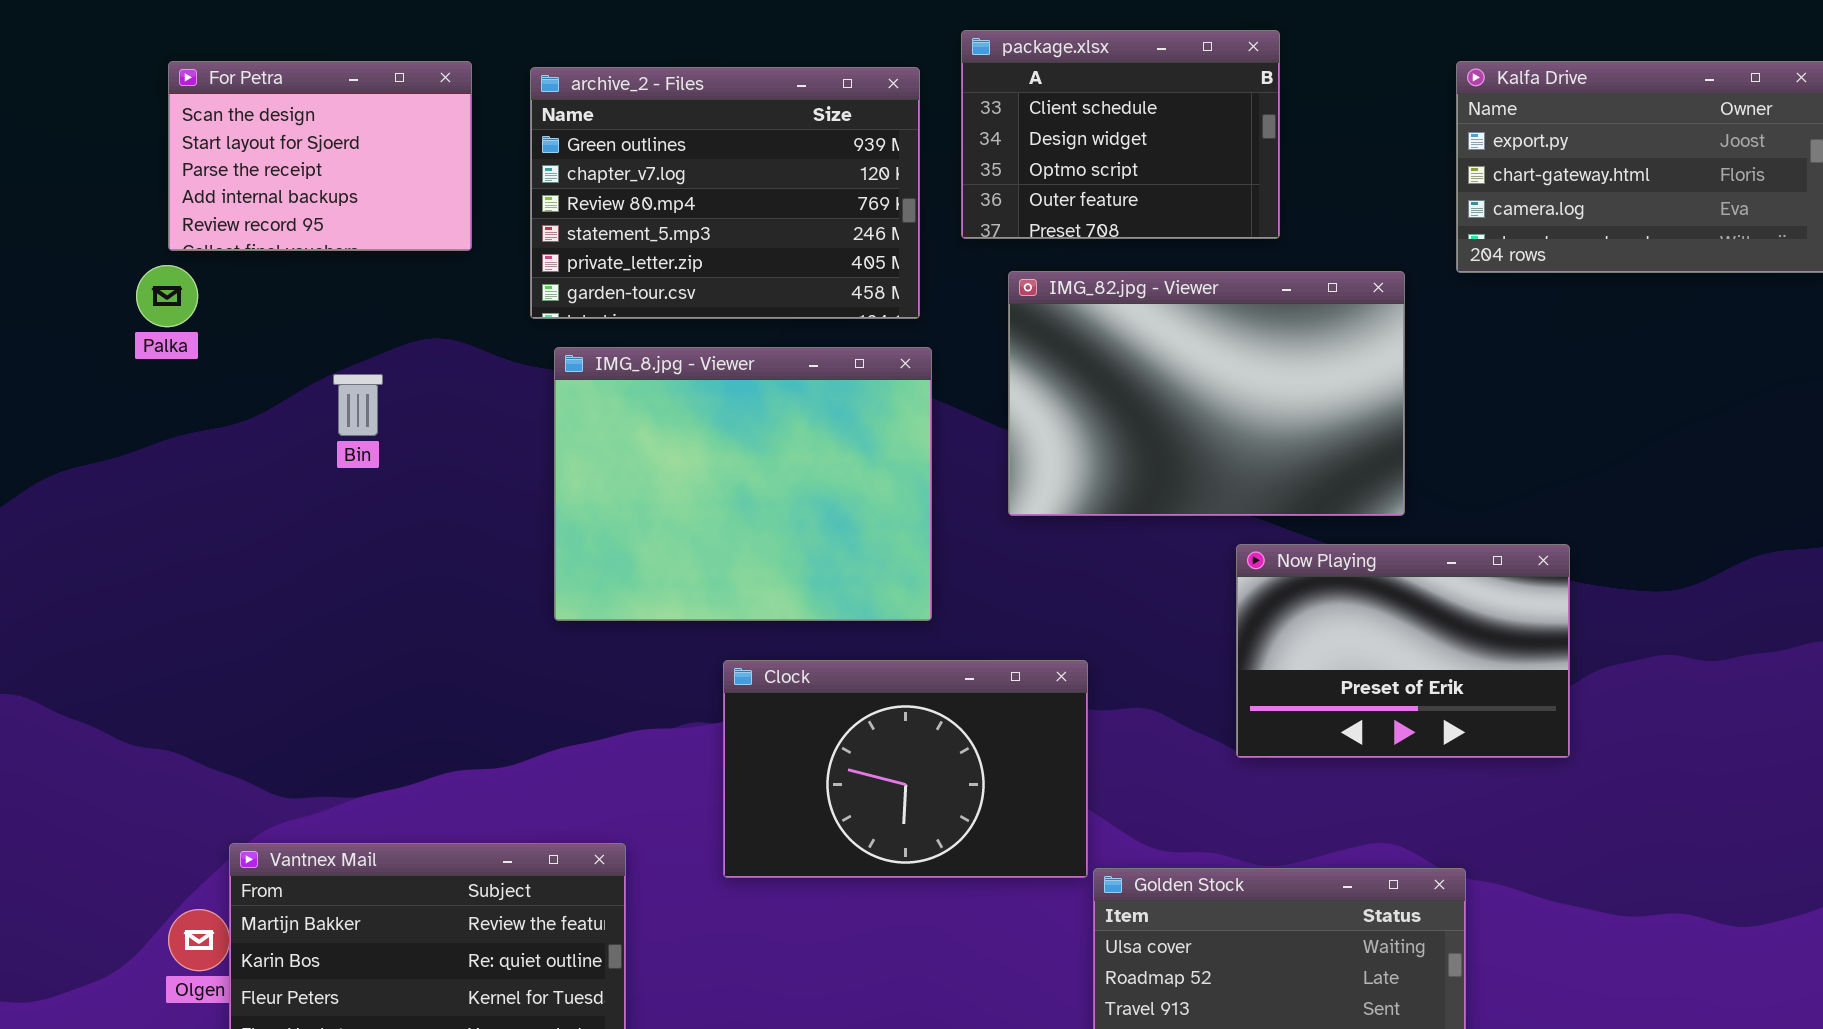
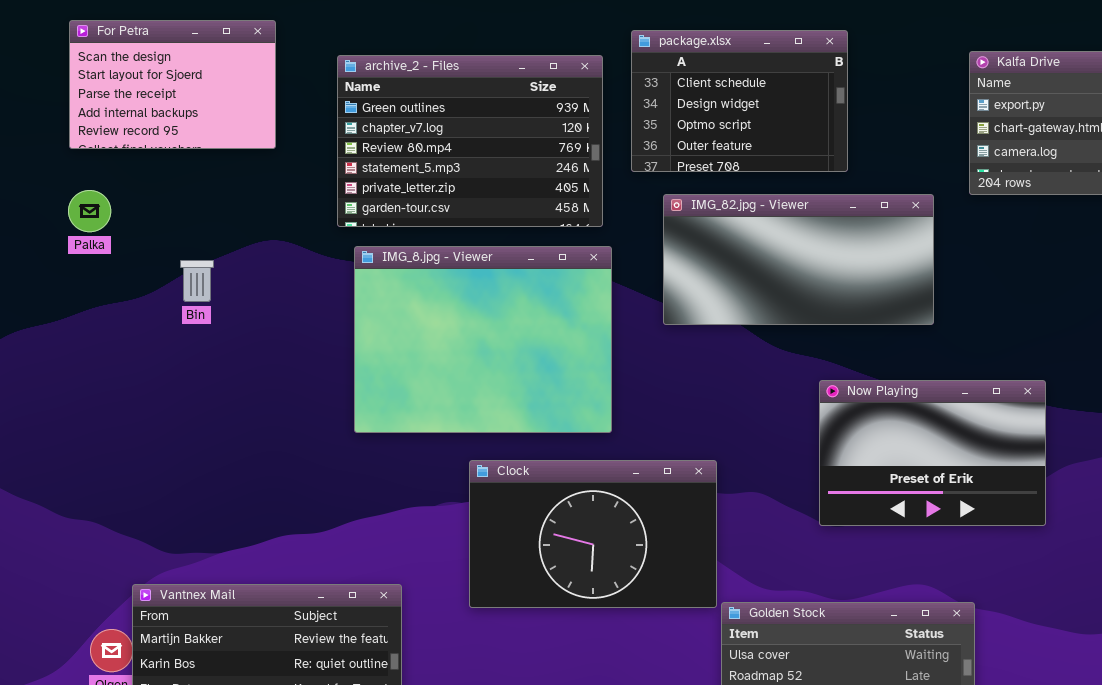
For Petra: [168,61,472,251] -> [69,20,276,149], moved
IMG_82.jpg - Viewer: [1008,271,1405,516] -> [663,194,934,325], resized
Bin: [333,374,383,436] -> [180,260,214,302], moved

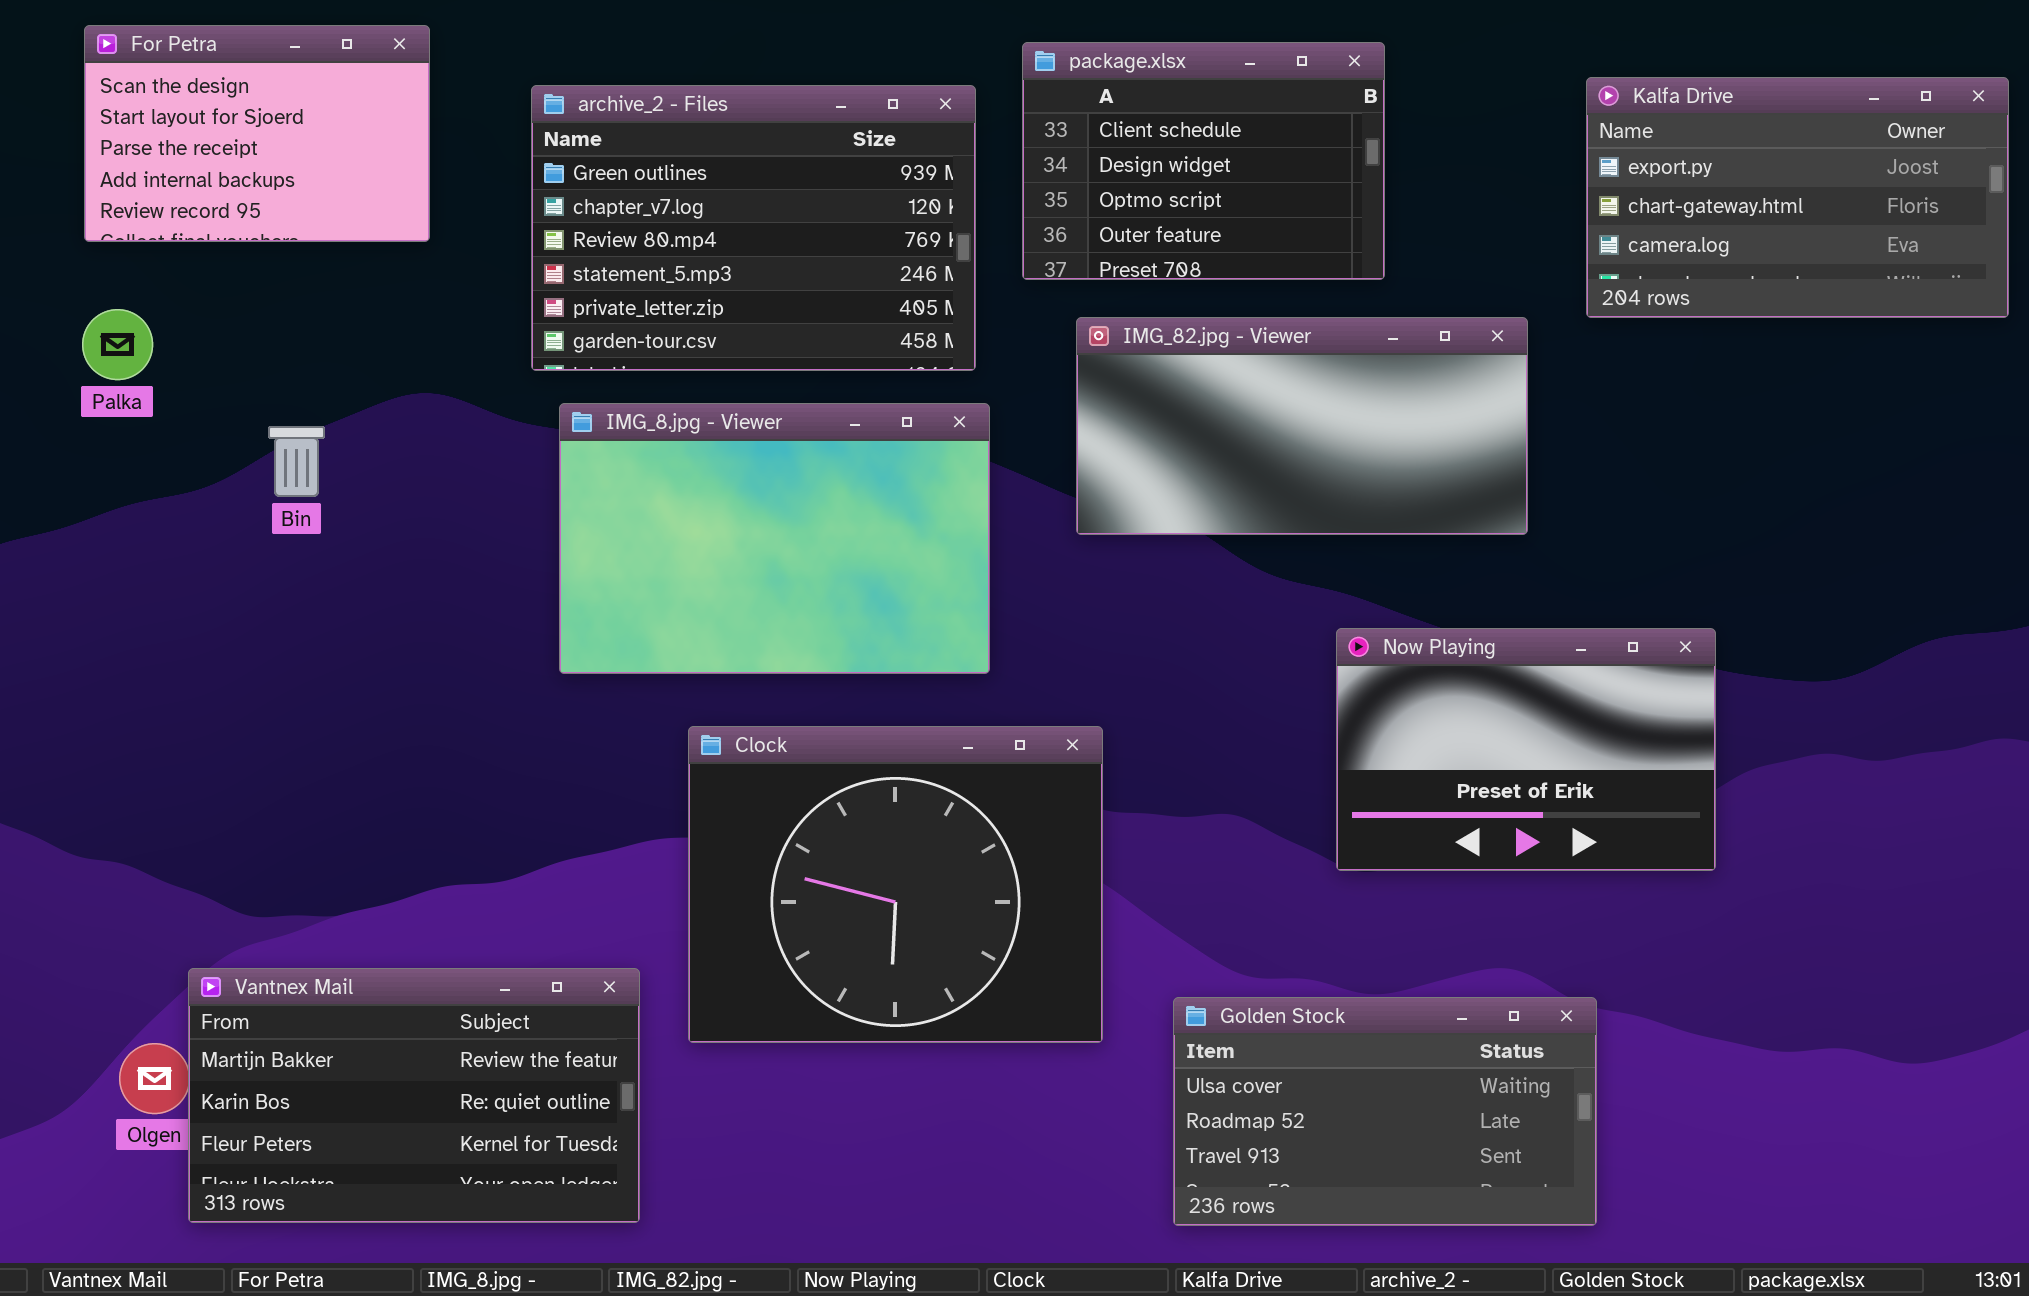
IMG_8.jpg - Viewer: [354,246,612,433] -> [559,403,990,674], resized
Clock: [469,460,717,608] -> [688,726,1103,1043], moved, resized

